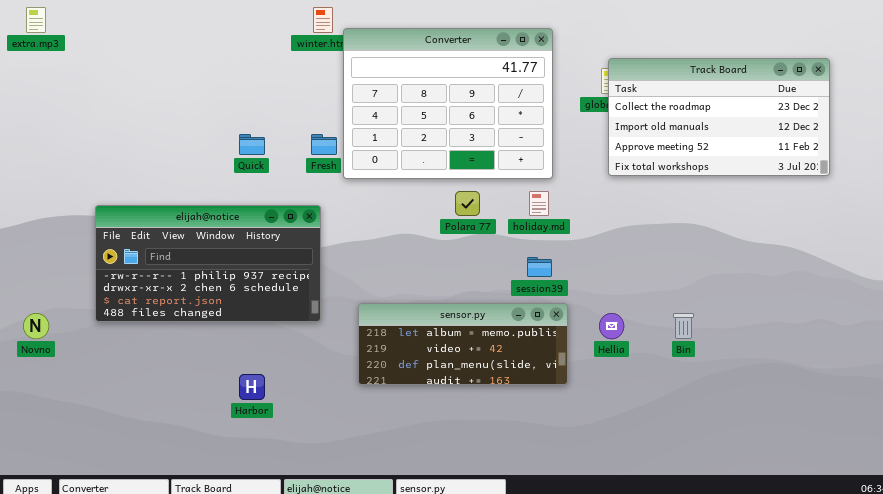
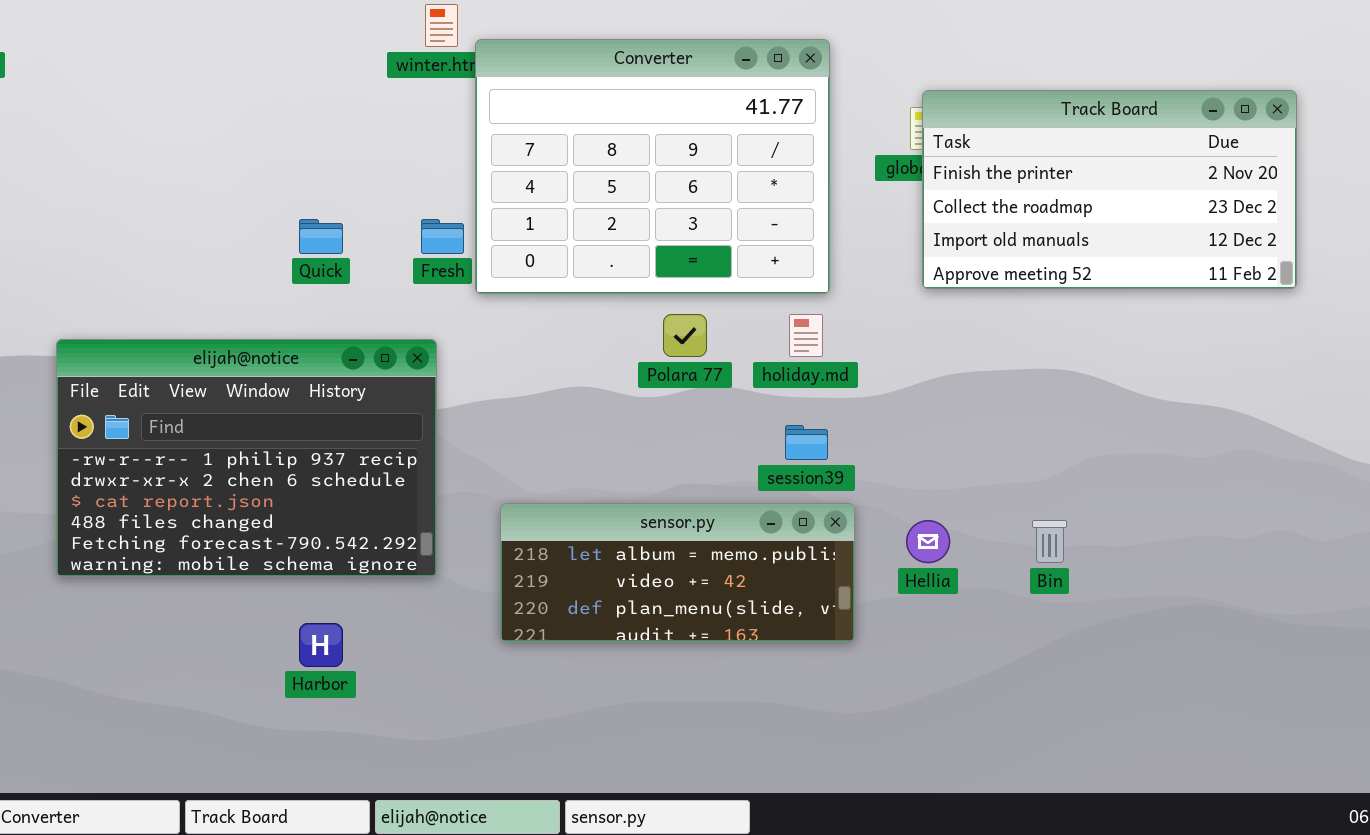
Track Board: [608,58,830,176] -> [922,90,1297,289], scrolled up 1 row
elijah@notice: [95,205,321,322] -> [56,339,437,577], resized

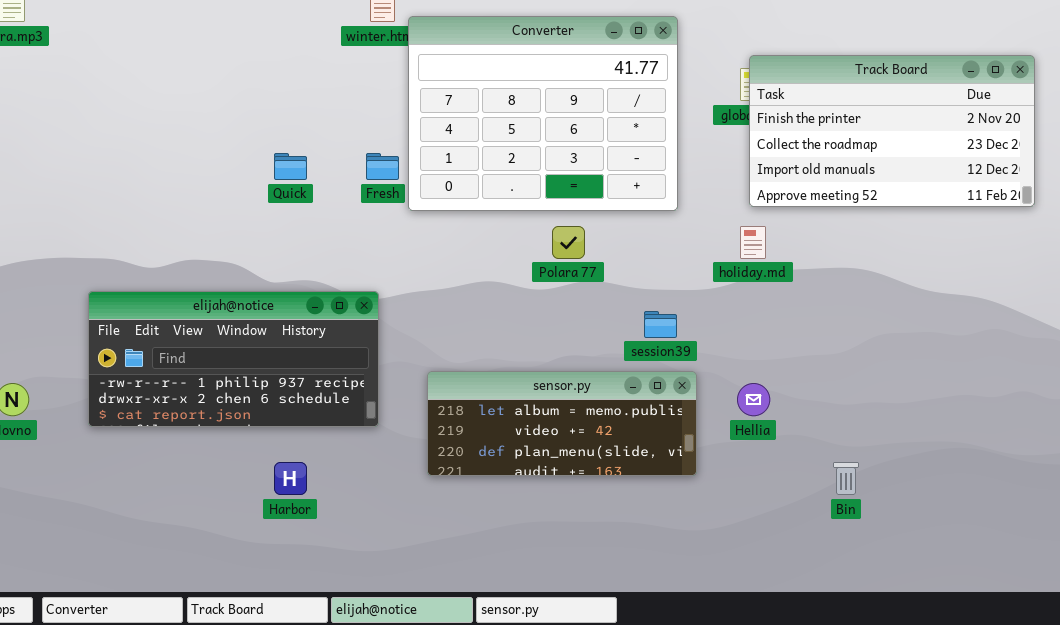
holiday.md: [789,314,823,357] -> [740,226,766,259], moved
elijah@notice: [56,339,437,577] -> [88,291,379,427], resized
Bin: [1032,520,1067,563] -> [833,462,859,495], moved

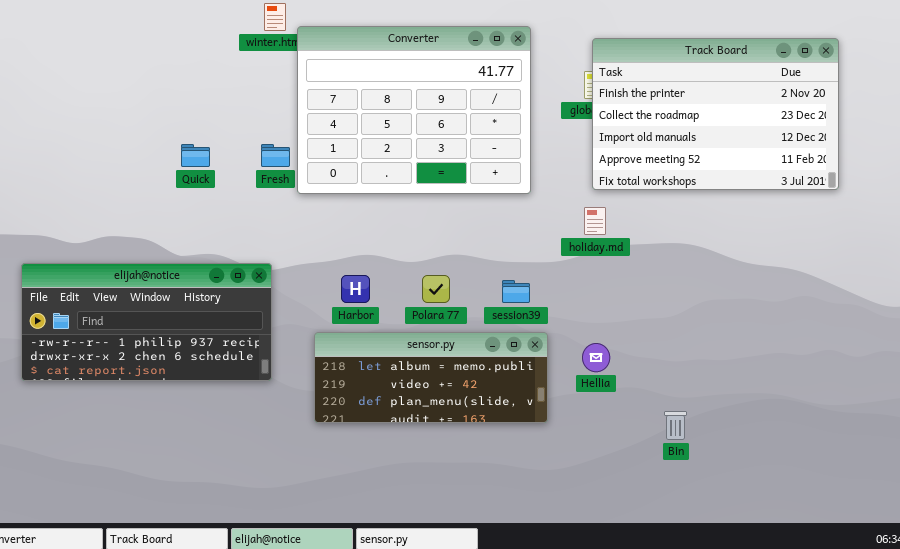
Track Board: [749,55,1035,207] -> [592,38,839,190], resized
Polara 77: [552,226,585,259] -> [422,275,450,303], moved
Harbor: [274,462,307,495] -> [341,275,370,303], moved

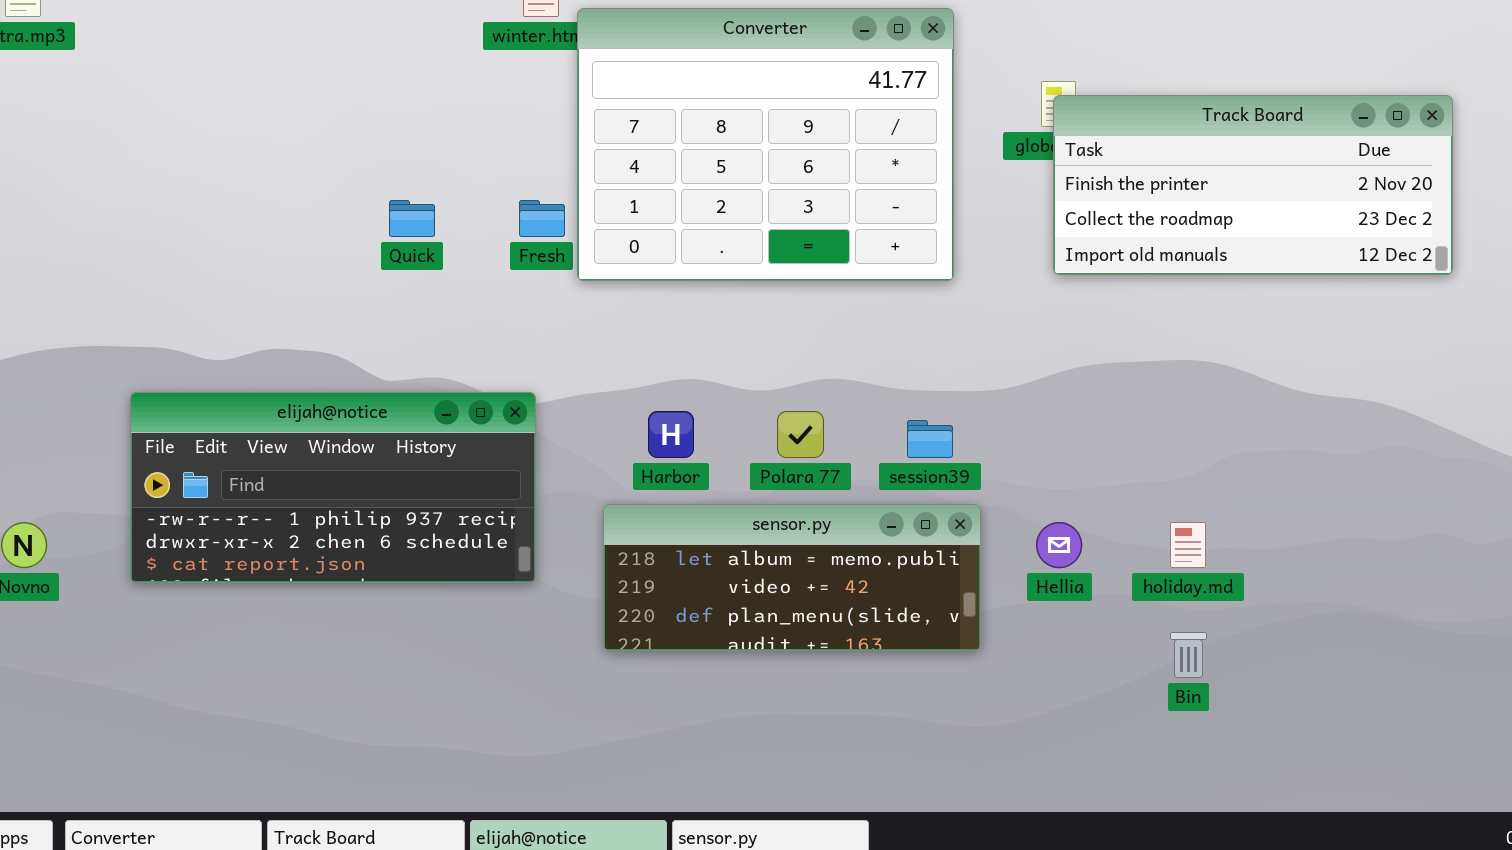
Track Board: [592,38,839,190] -> [1053,95,1453,275], resized
holiday.md: [584,207,606,235] -> [1170,522,1206,568], moved

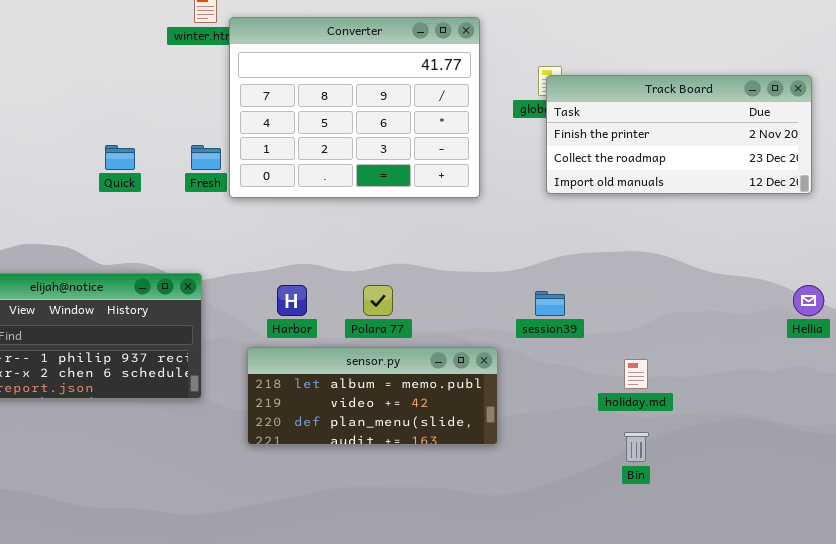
session39: [907,420,953,458] -> [535,291,565,316], moved
Hellia: [1036,522,1082,568] -> [793,285,824,316], moved

